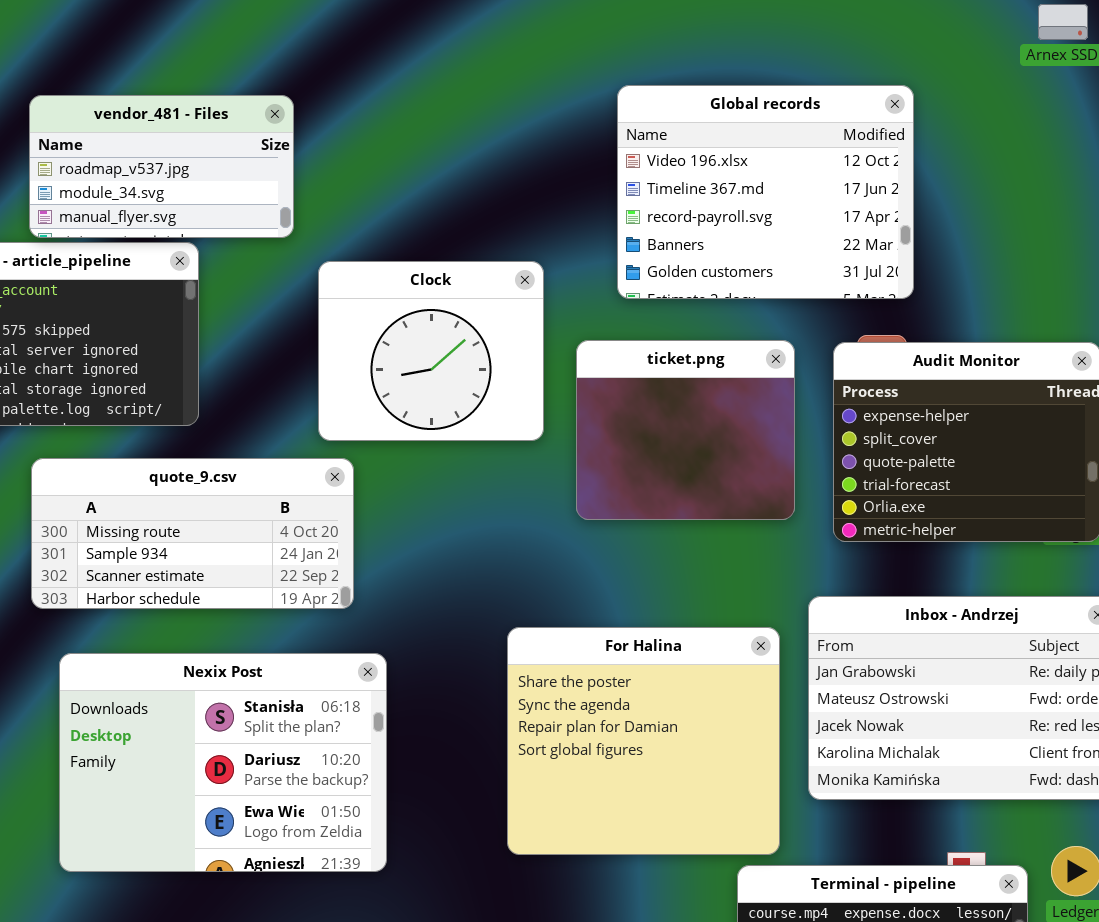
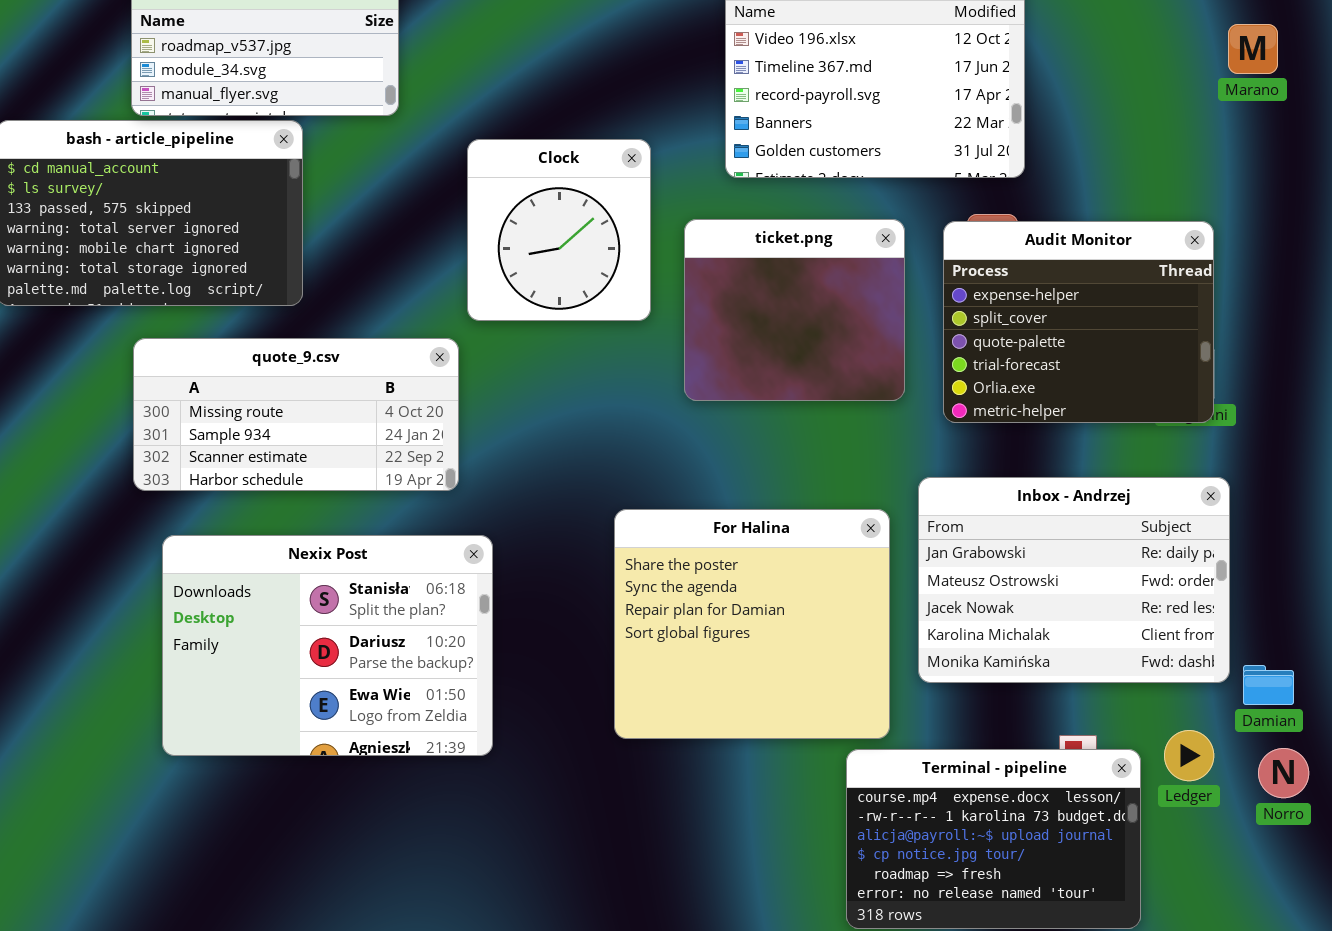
Clock: [318,261,544,441] -> [467,139,651,321], resized

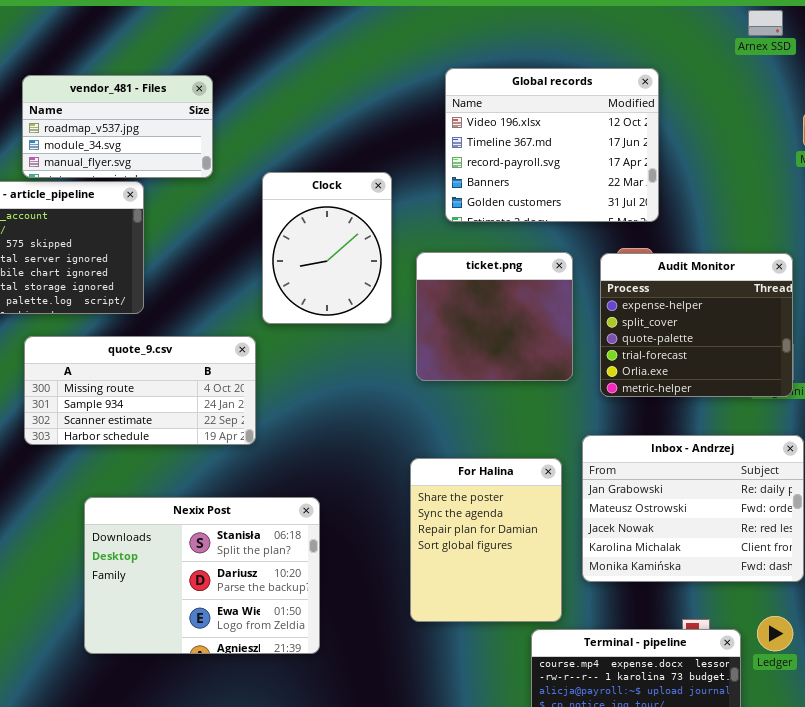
Clock: [467,139,651,321] -> [262,172,392,324], resized
For Halina: [614,509,890,739] -> [410,458,562,622], resized
Nexix Post: [162,535,493,756] -> [84,497,320,654], moved

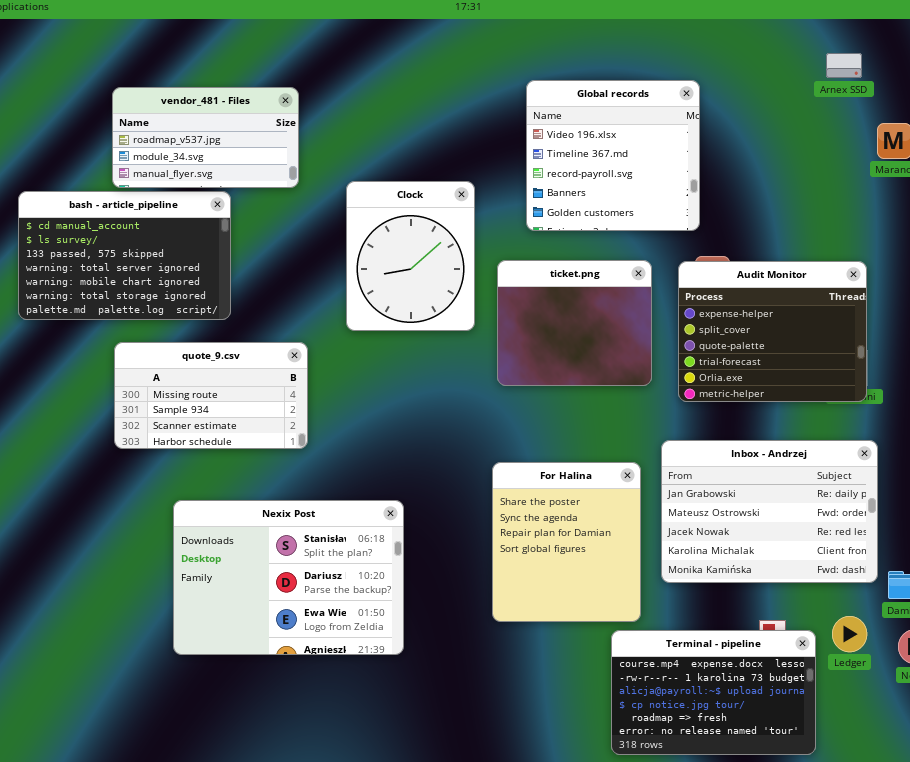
Arnex SSD: [748,10,783,36] -> [826,53,862,78], moved
Global records: [445,68,659,222] -> [526,80,700,231], resized
quote_9.csv: [24,336,256,445] -> [114,342,308,449], resized

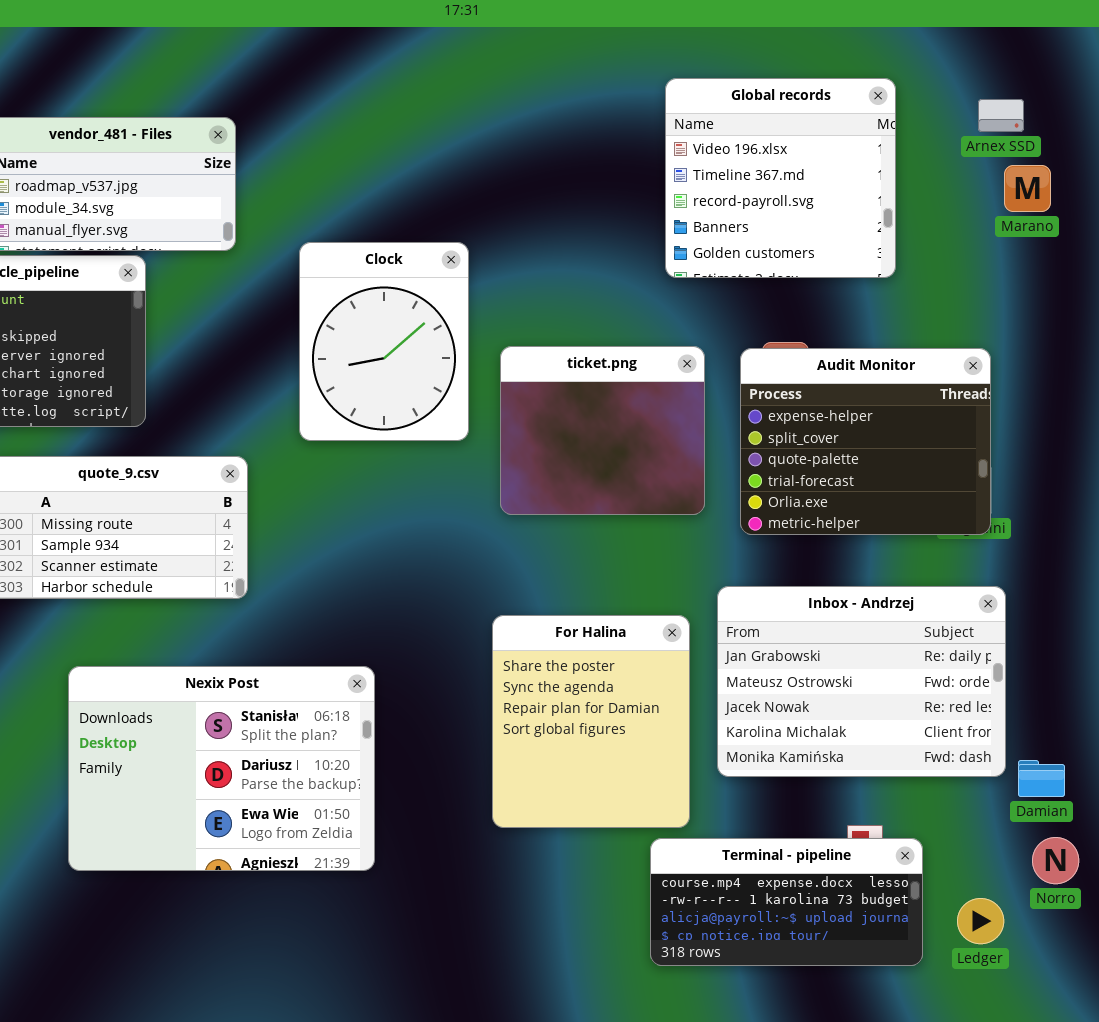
Arnex SSD: [826,53,862,78] -> [978,99,1024,132], moved
Global records: [526,80,700,231] -> [665,78,896,278], moved
Ledger: [832,616,867,652] -> [957,898,1004,944], moved
Terminal - pipeline: [611,630,816,755] -> [650,838,923,966], resized

